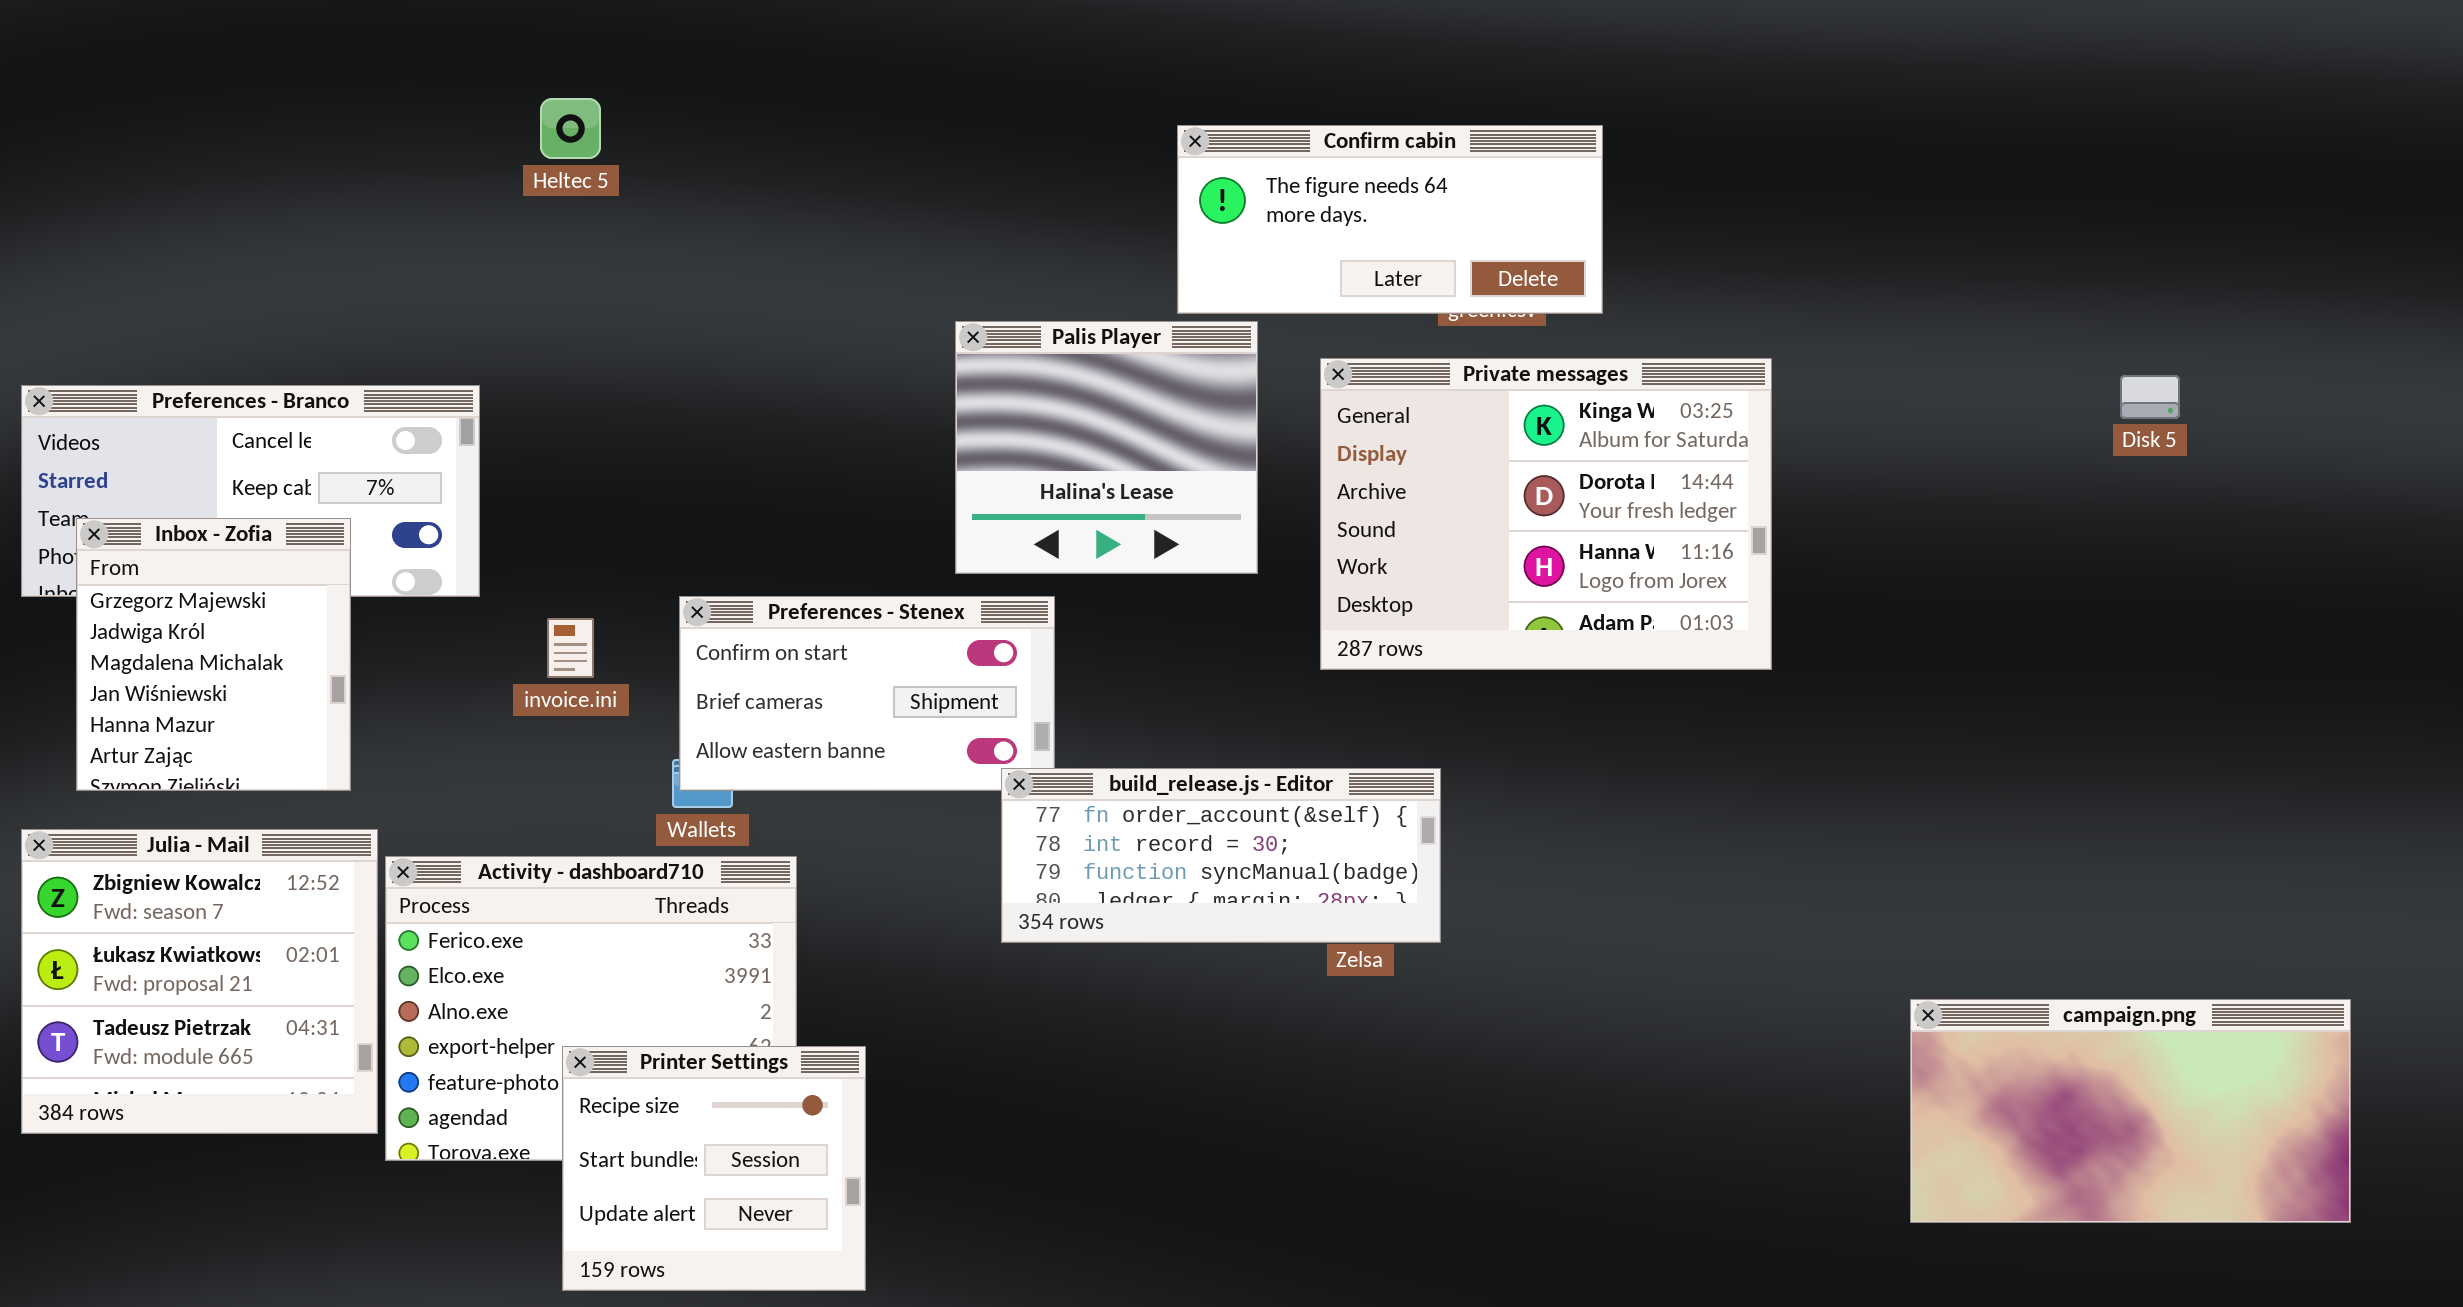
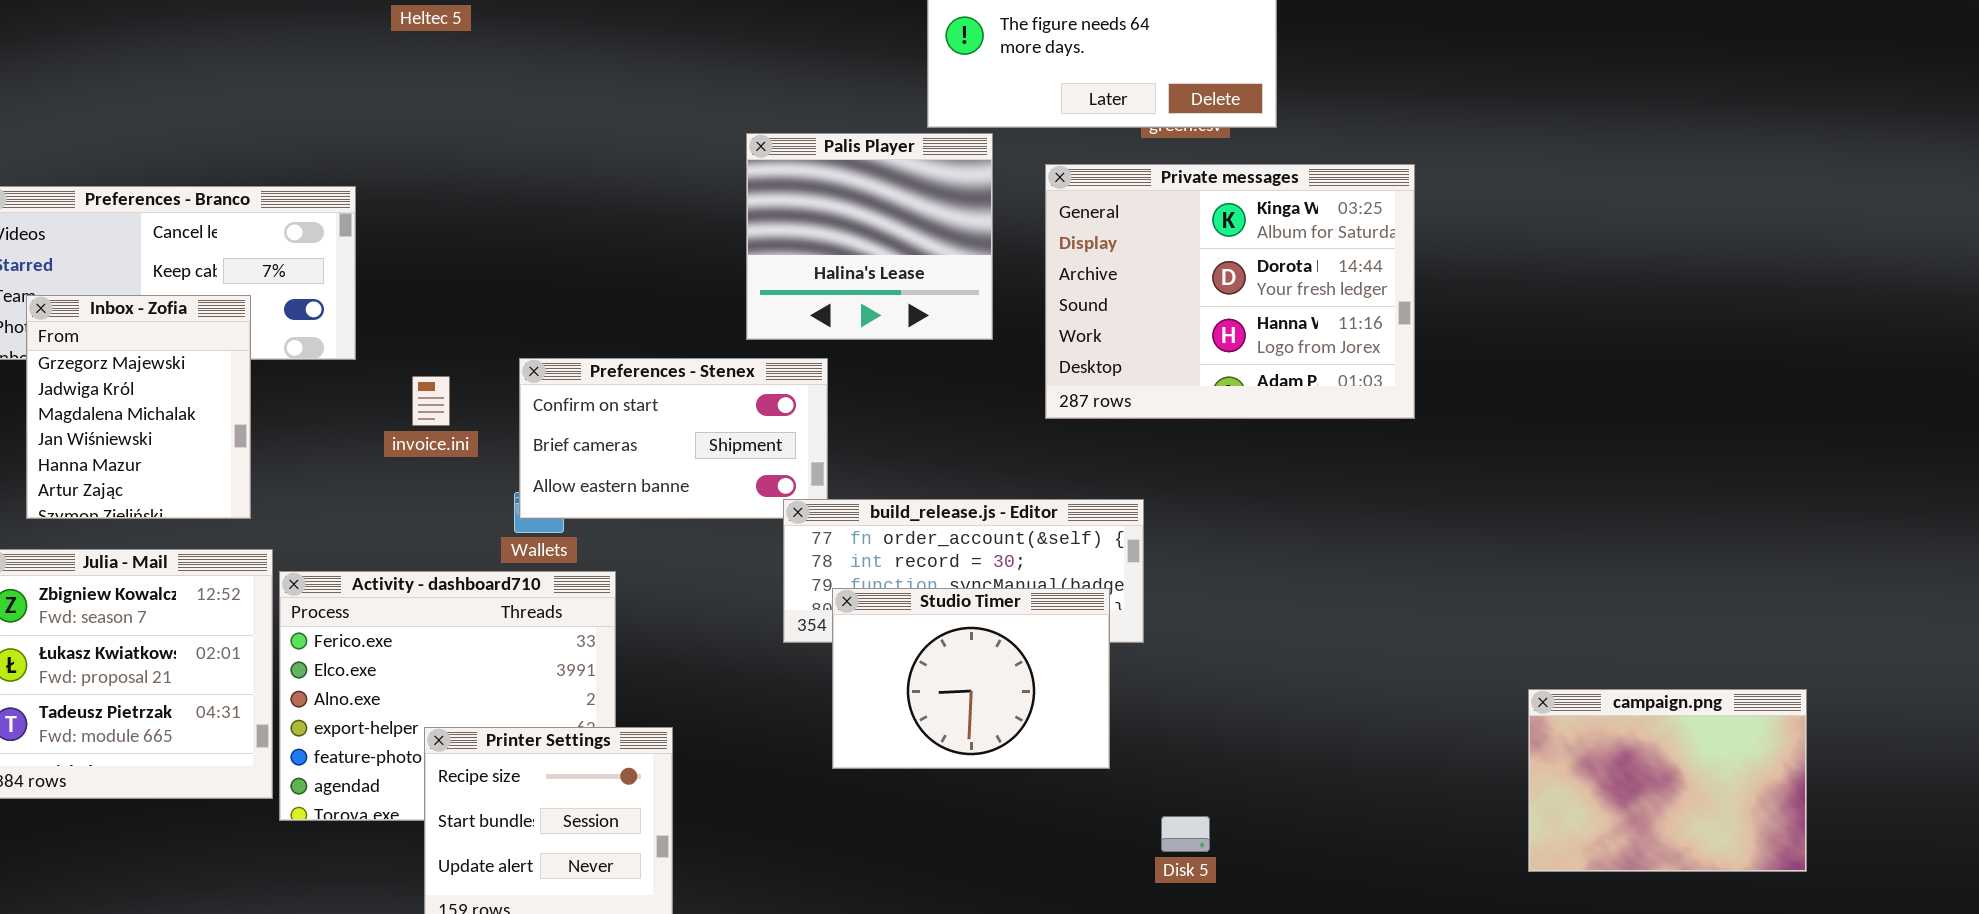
Disk 5: [2120,375,2180,419] -> [1161,816,1210,852], moved
Studio Timer: none -> [832,588,1110,769], opened
campaign.png: [1910,999,2351,1223] -> [1528,689,1807,872], resized

